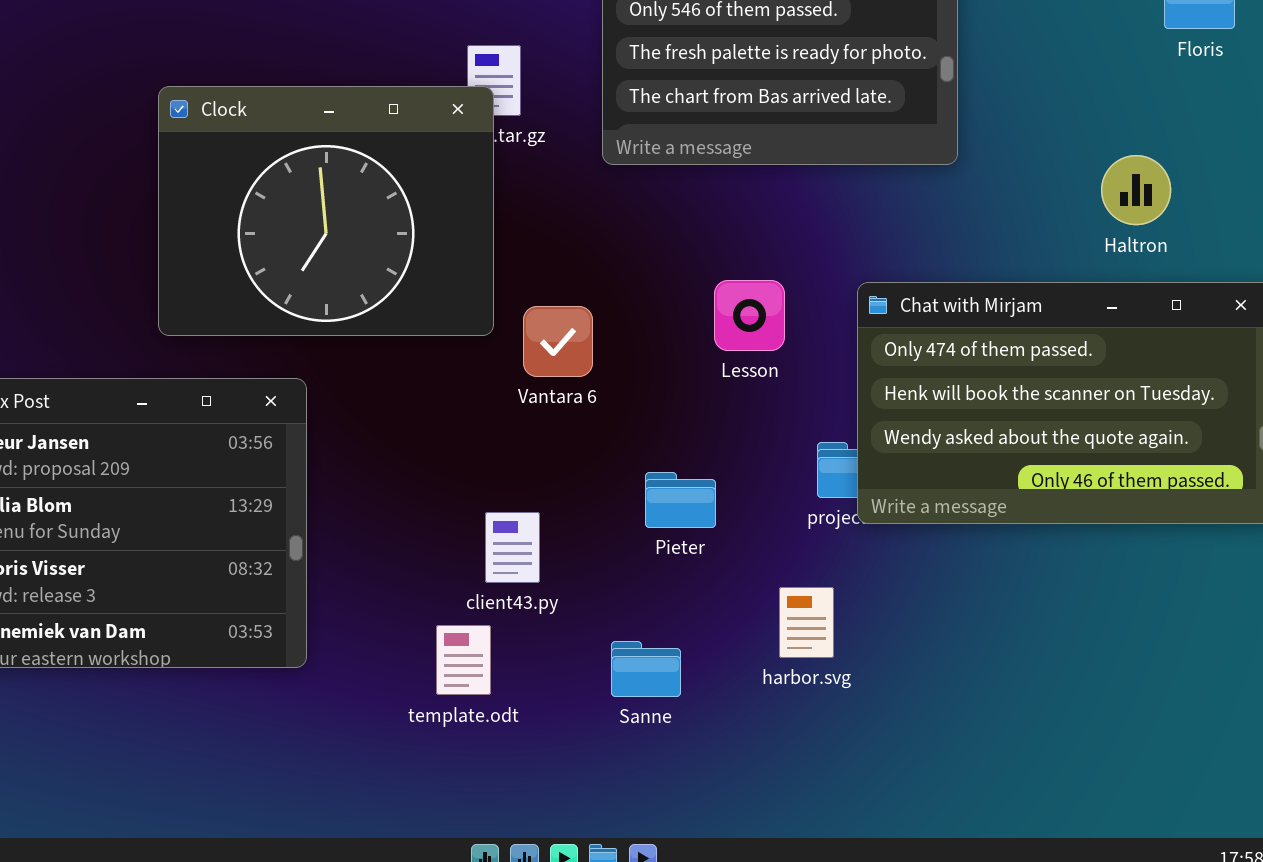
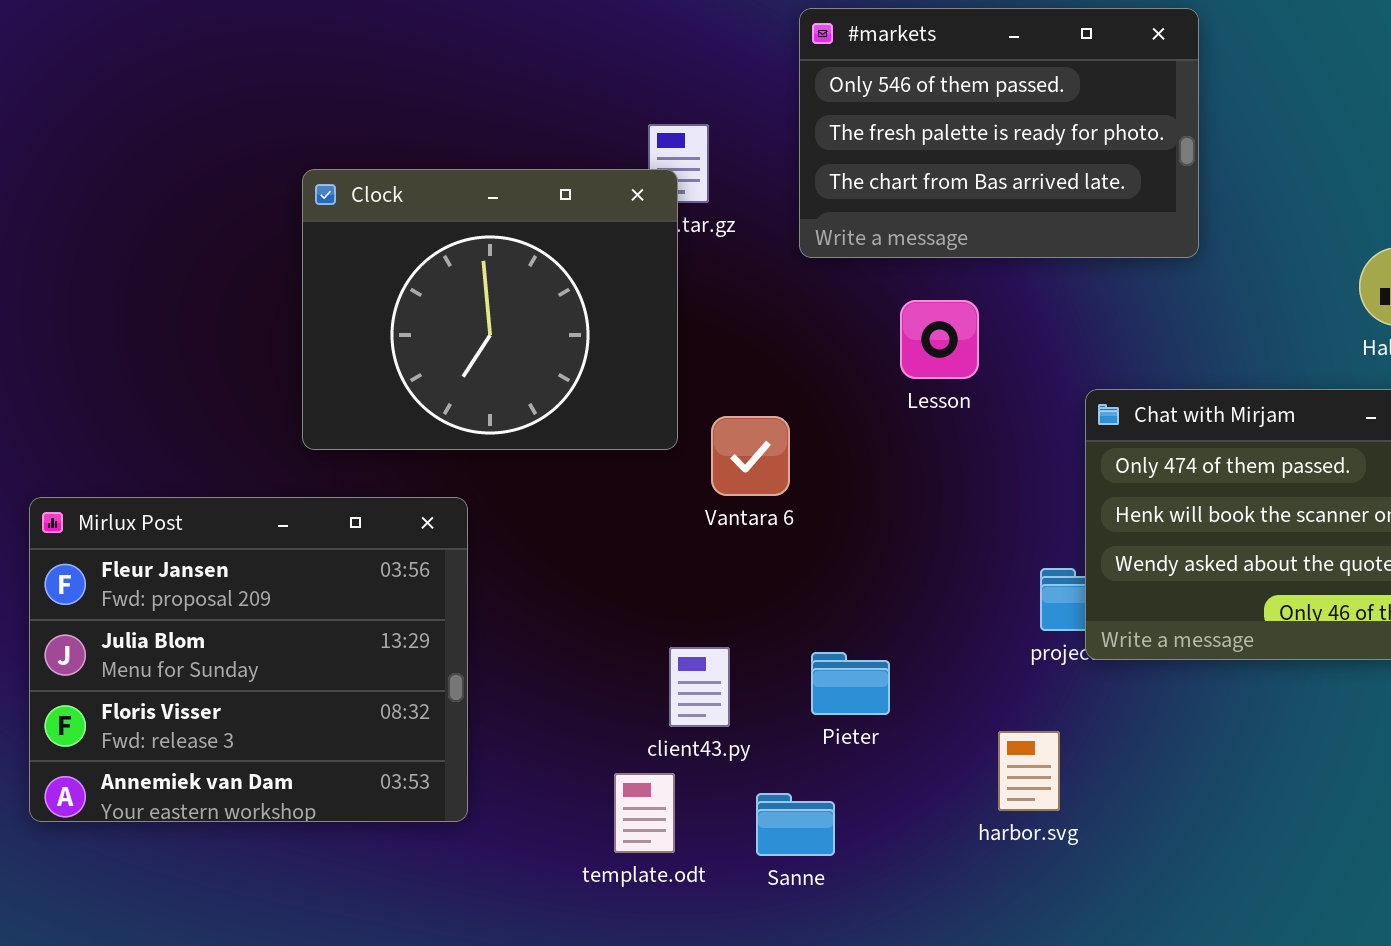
Lesson: [714,280,785,351] -> [900,300,979,379], moved
Pieter: [645,472,716,528] -> [811,652,890,715], moved
Sanne: [611,641,681,697] -> [756,793,835,856], moved

